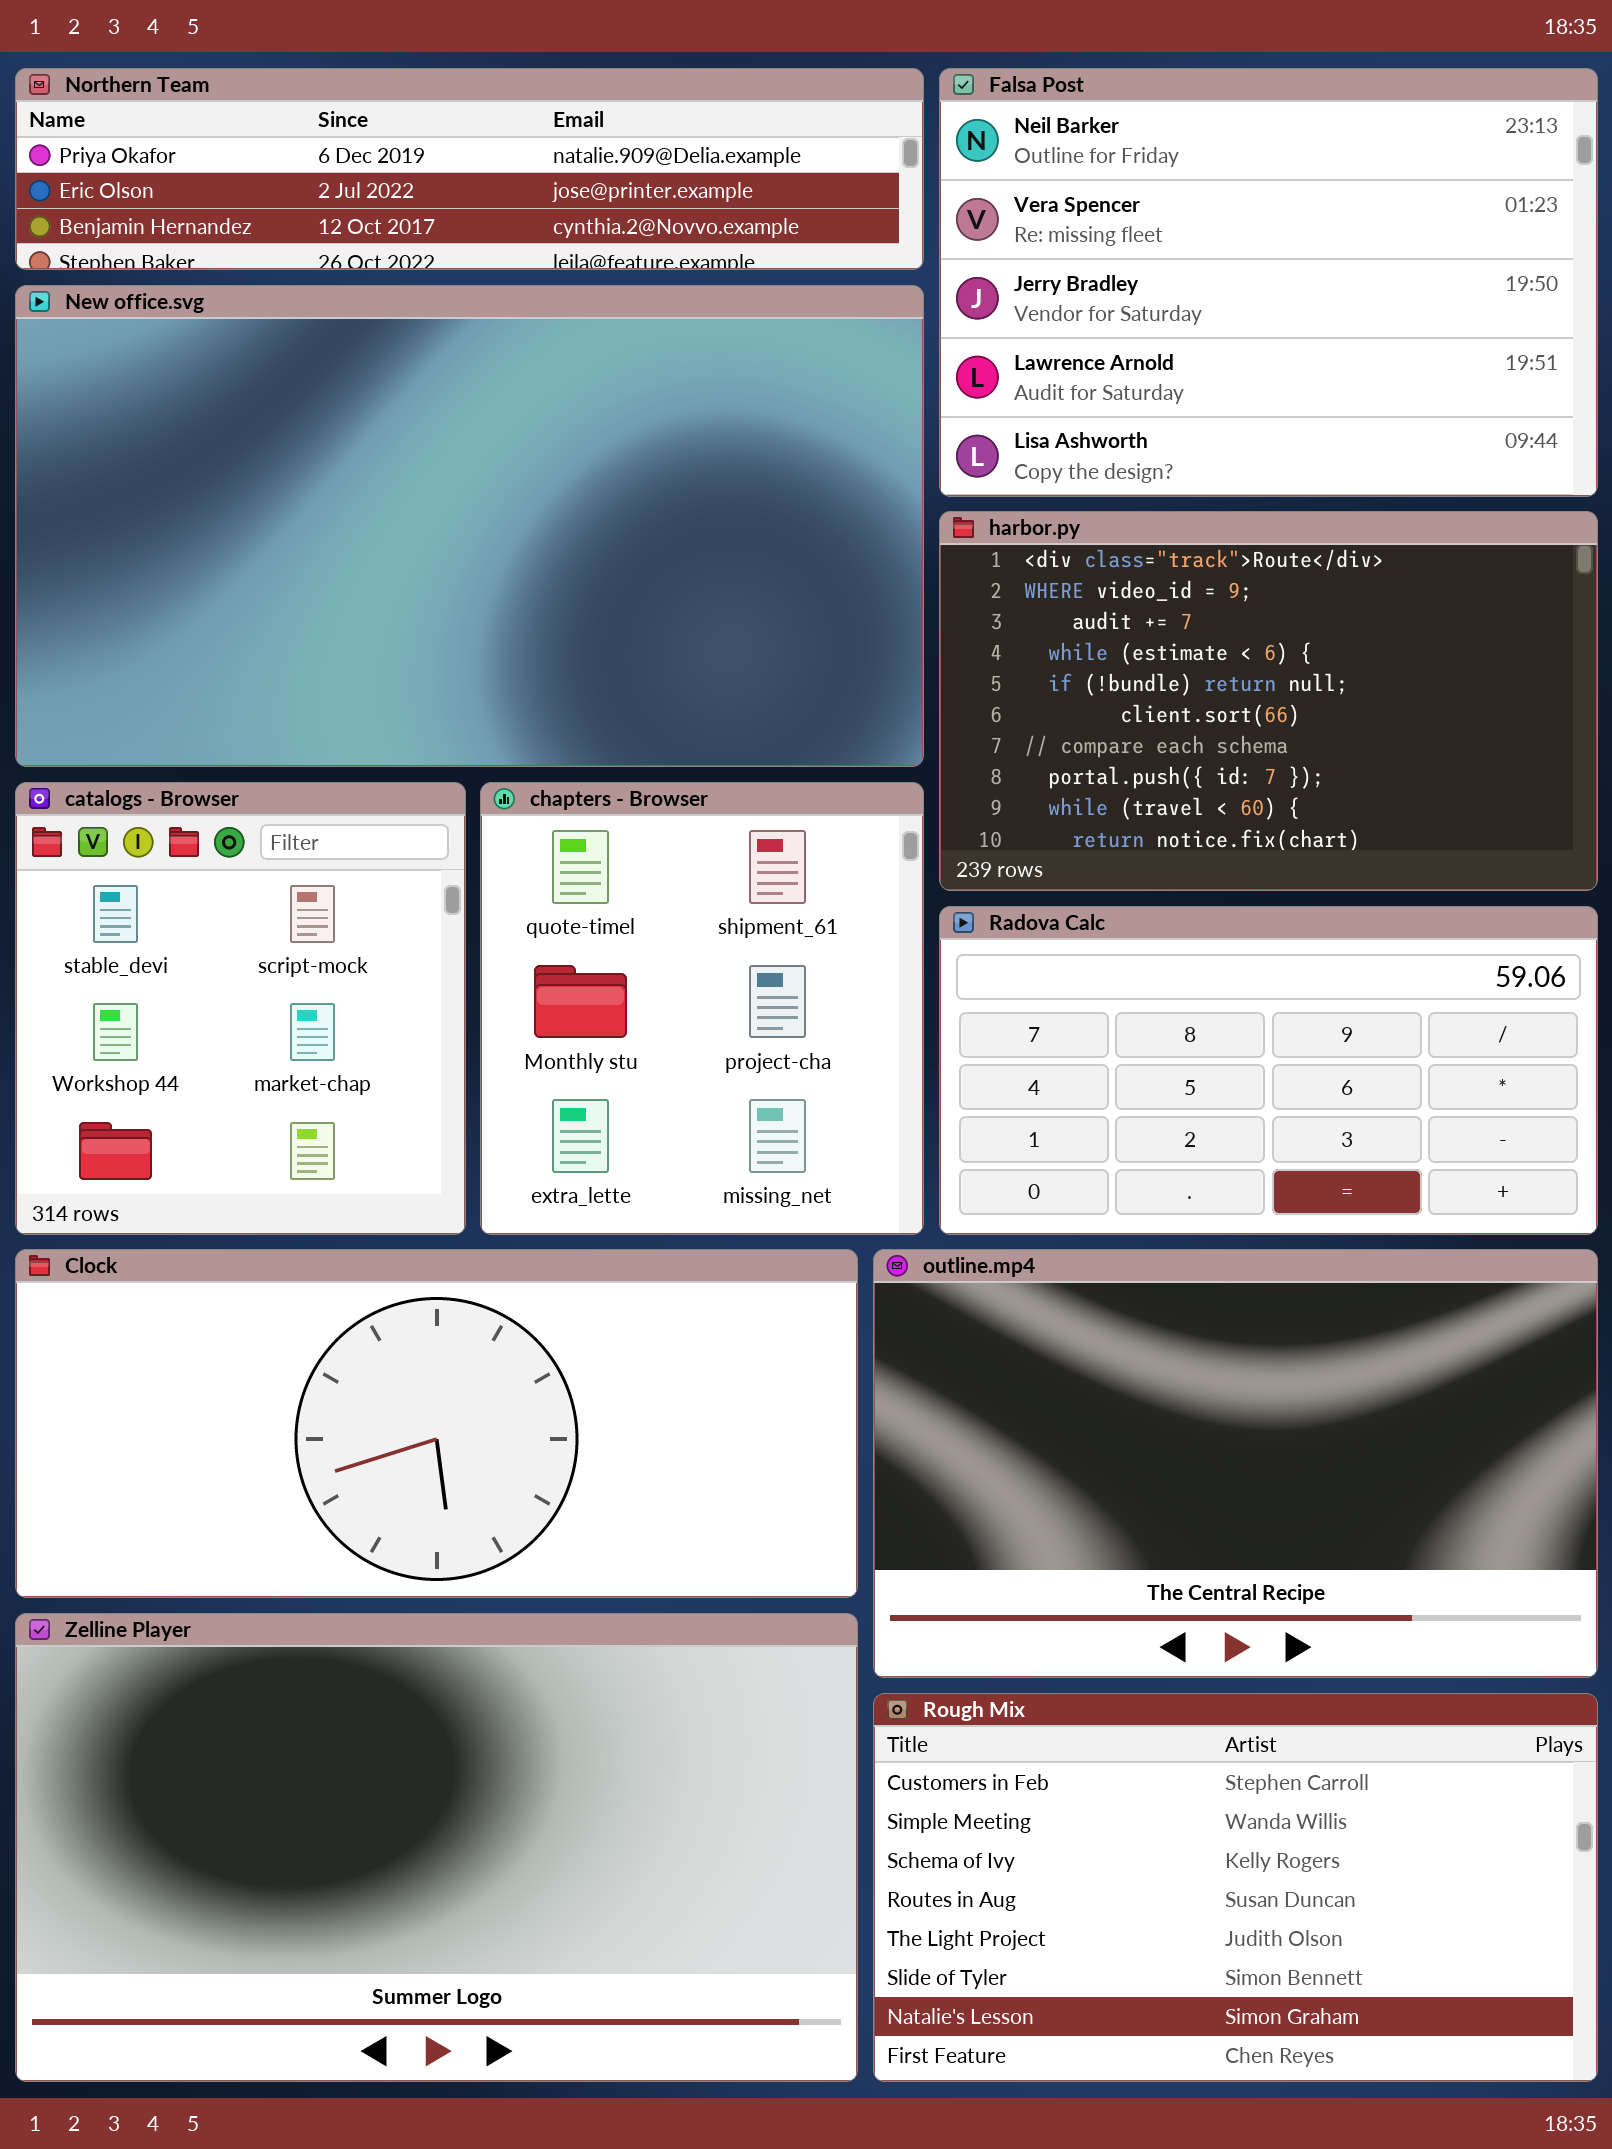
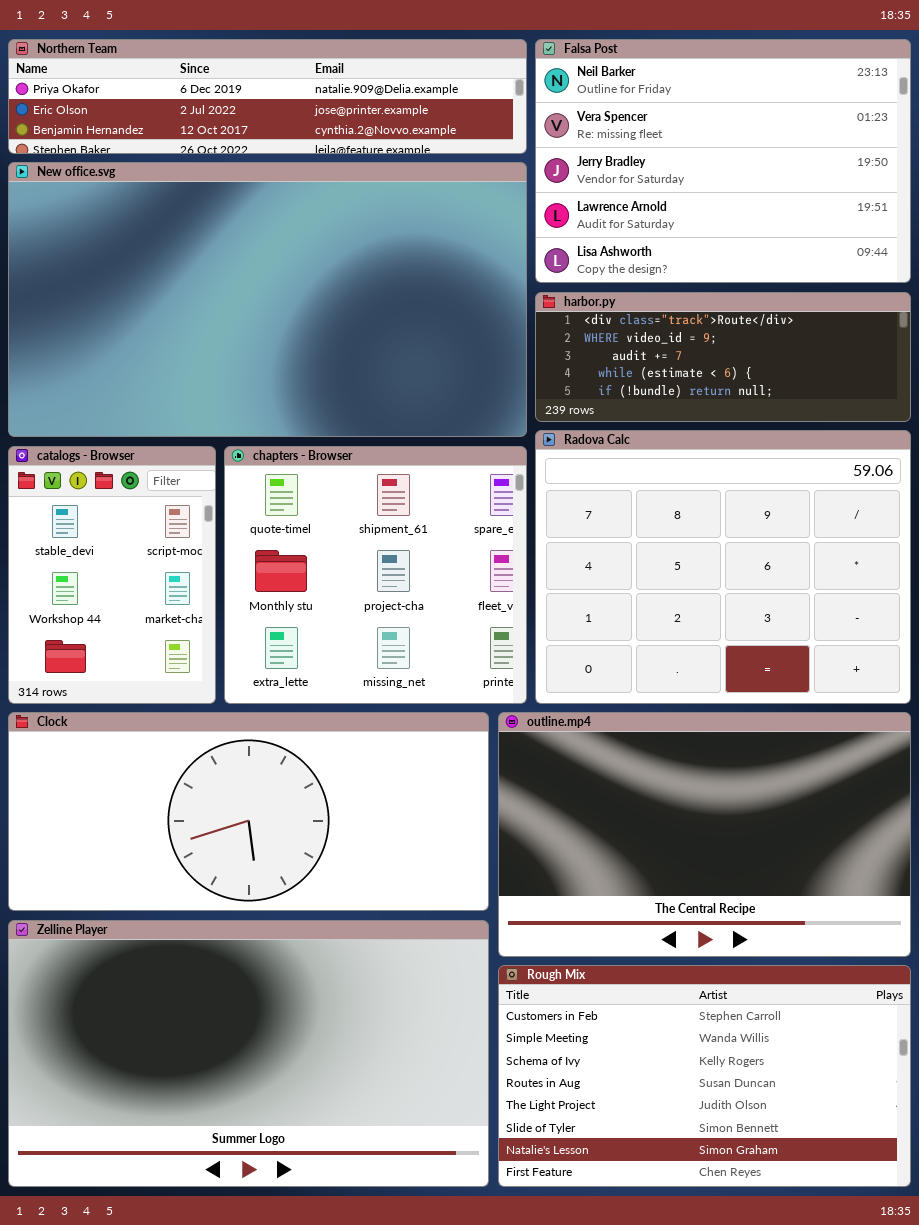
harbor.py: [939,511,1598,891] -> [535,292,911,422], resized
catalogs - Browser: [15,782,466,1235] -> [8,446,216,704], resized
chapters - Browser: [480,782,924,1235] -> [224,446,527,704], resized
Radova Calc: [939,906,1598,1235] -> [535,430,911,704], resized

